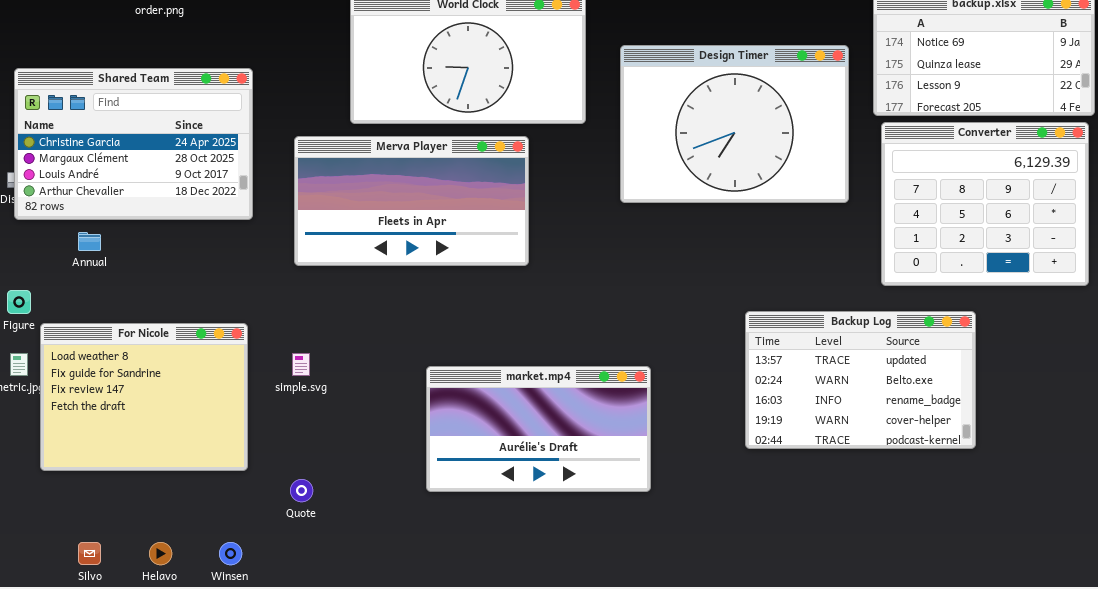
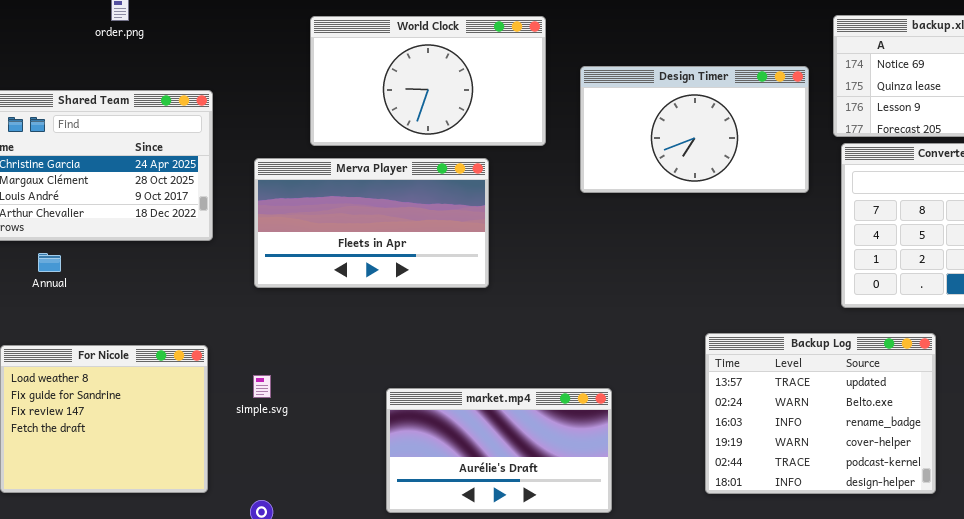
Design Timer: [620,45,849,203] -> [580,66,809,193], resized
Backup Log: [745,311,976,449] -> [705,333,936,494], resized

